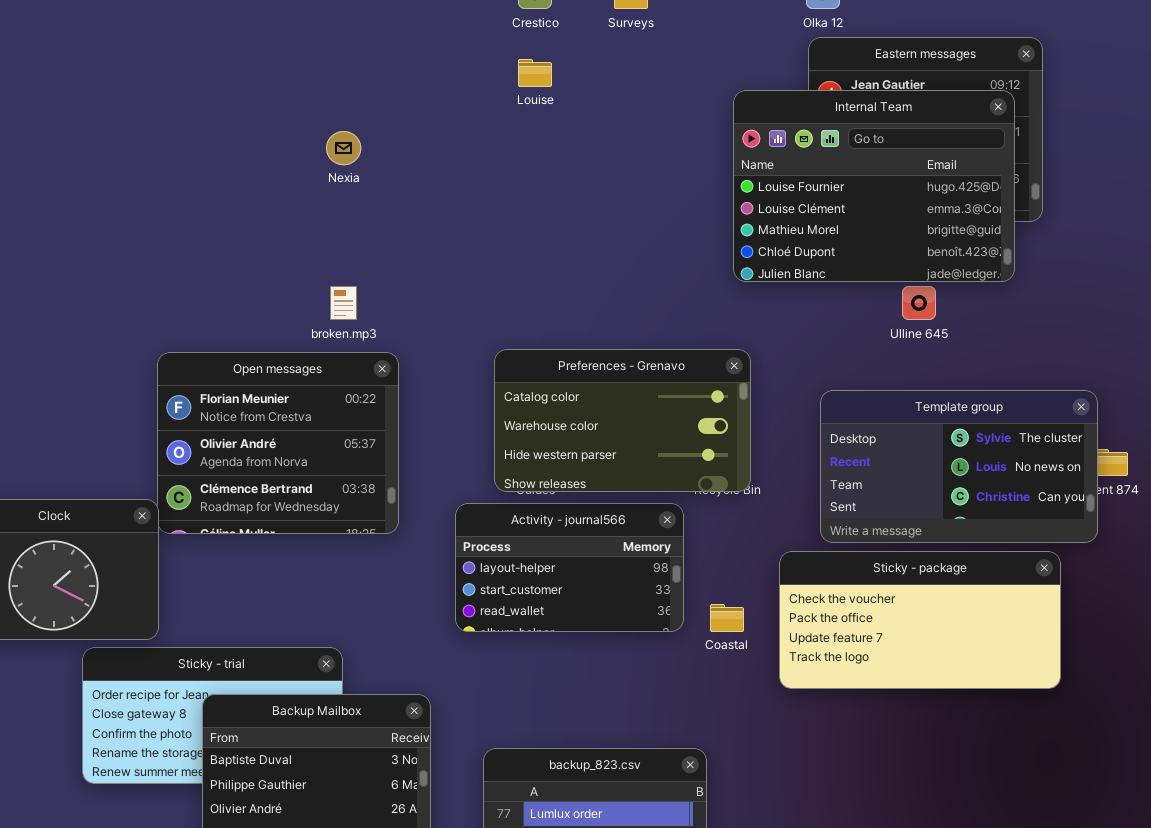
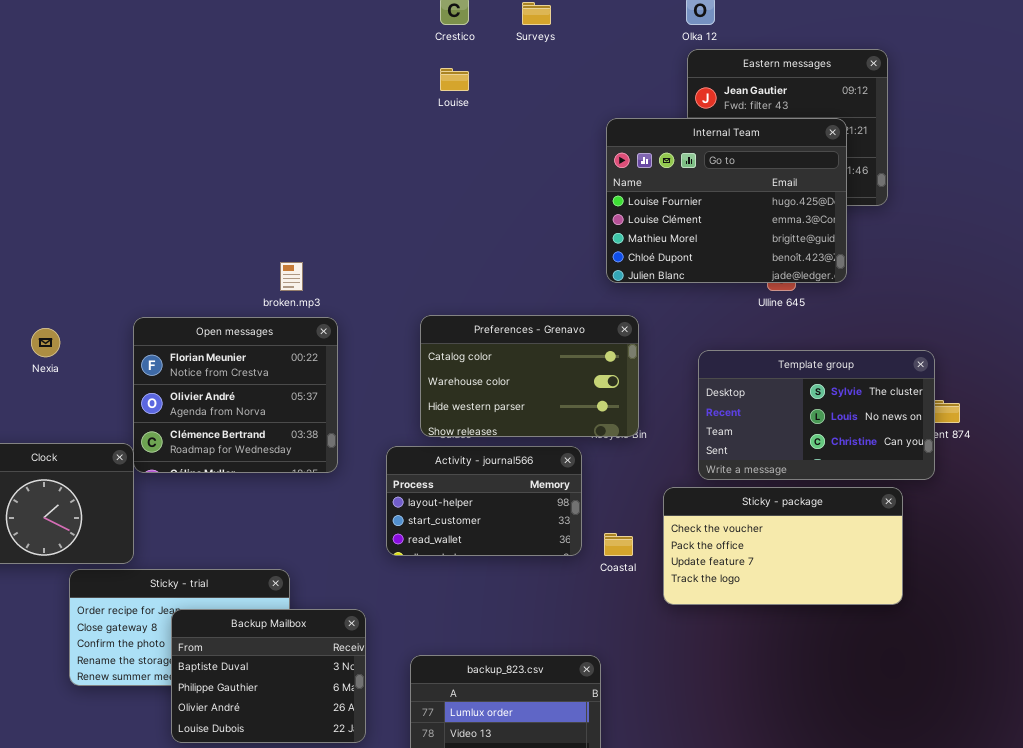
Internal Team: [733,90,1015,282] -> [606,118,847,283], moved
Nexia: [326,131,361,165] -> [31,328,60,357], moved

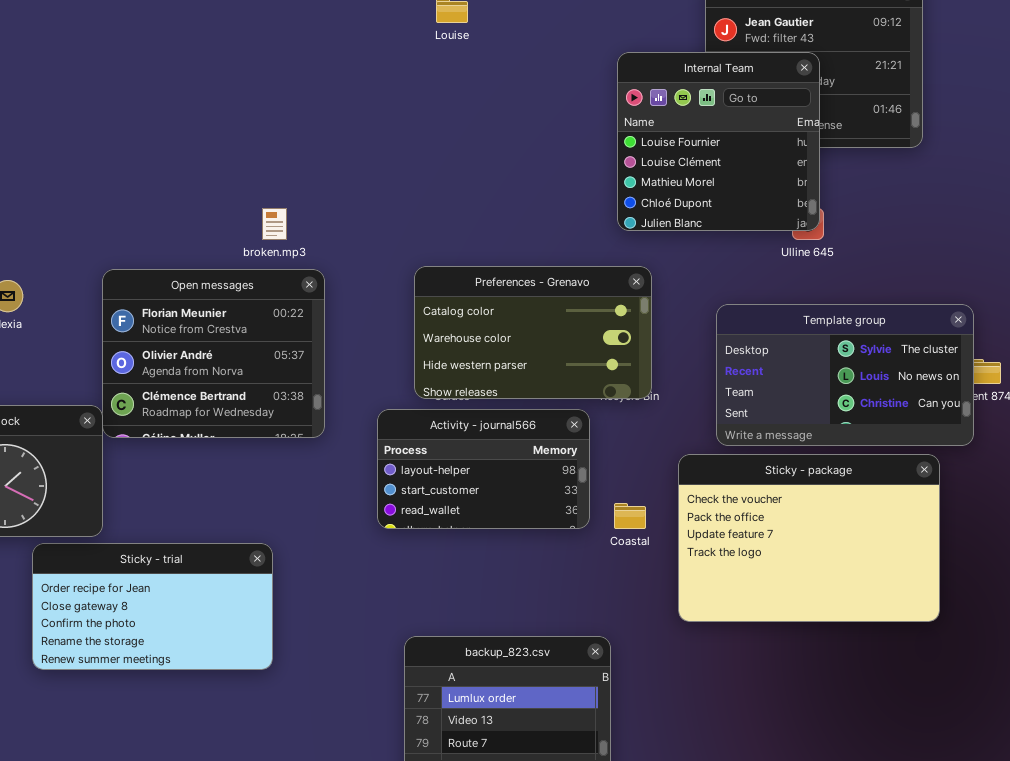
Internal Team: [606,118,847,283] -> [617,52,820,231], resized
Sticky - package: [663,487,903,605] -> [678,454,940,622], resized
Backup Mailbox: [171,609,366,743] -> none, closed

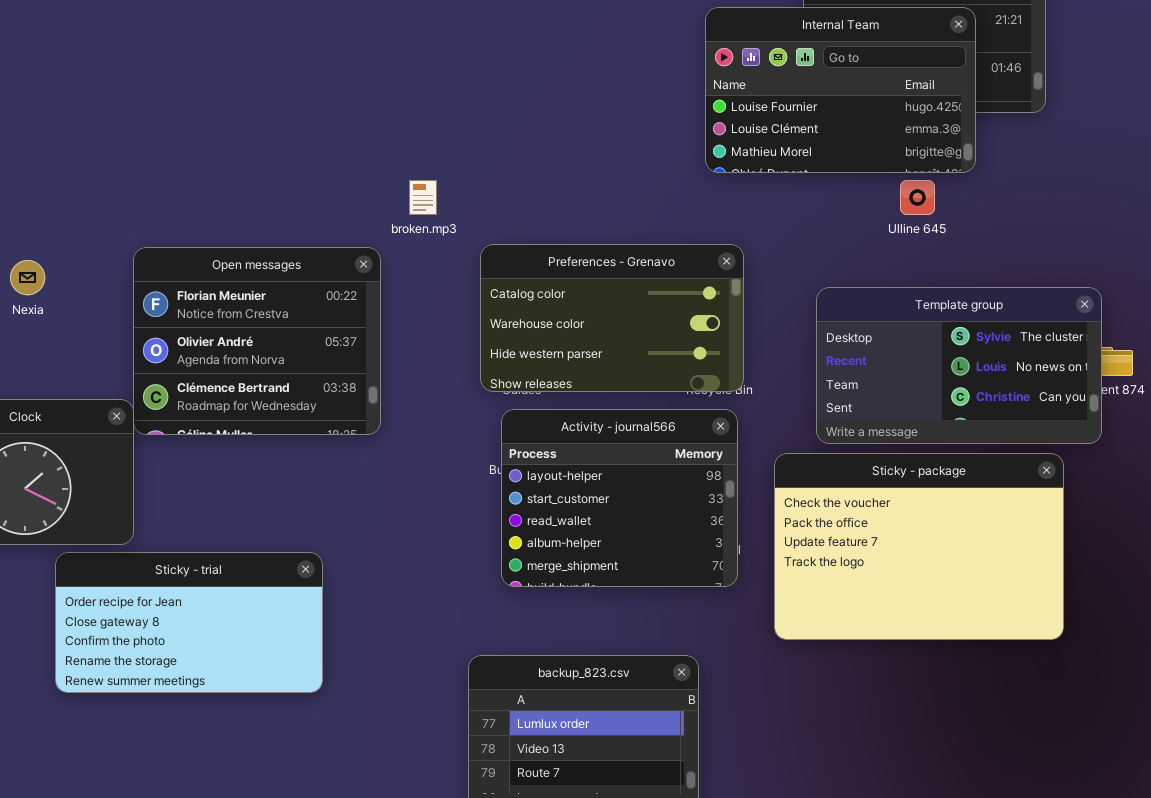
Internal Team: [617,52,820,231] -> [705,7,976,173], resized
broken.mp3: [262,208,287,240] -> [409,180,437,215], moved
Activity - journal566: [377,409,590,529] -> [501,409,738,587], moved, resized

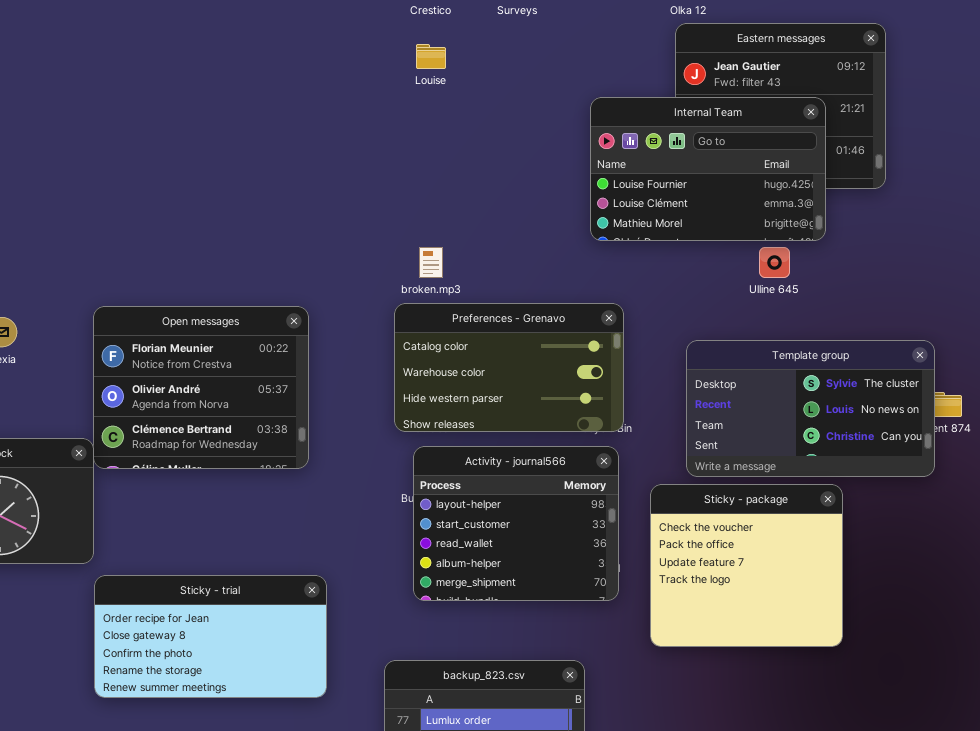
broken.mp3: [409,180,437,215] -> [419,247,443,278], moved
Sticky - package: [774,453,1064,640] -> [650,484,843,647], resized
Sticky - trial: [55,552,323,693] -> [94,575,327,698], moved

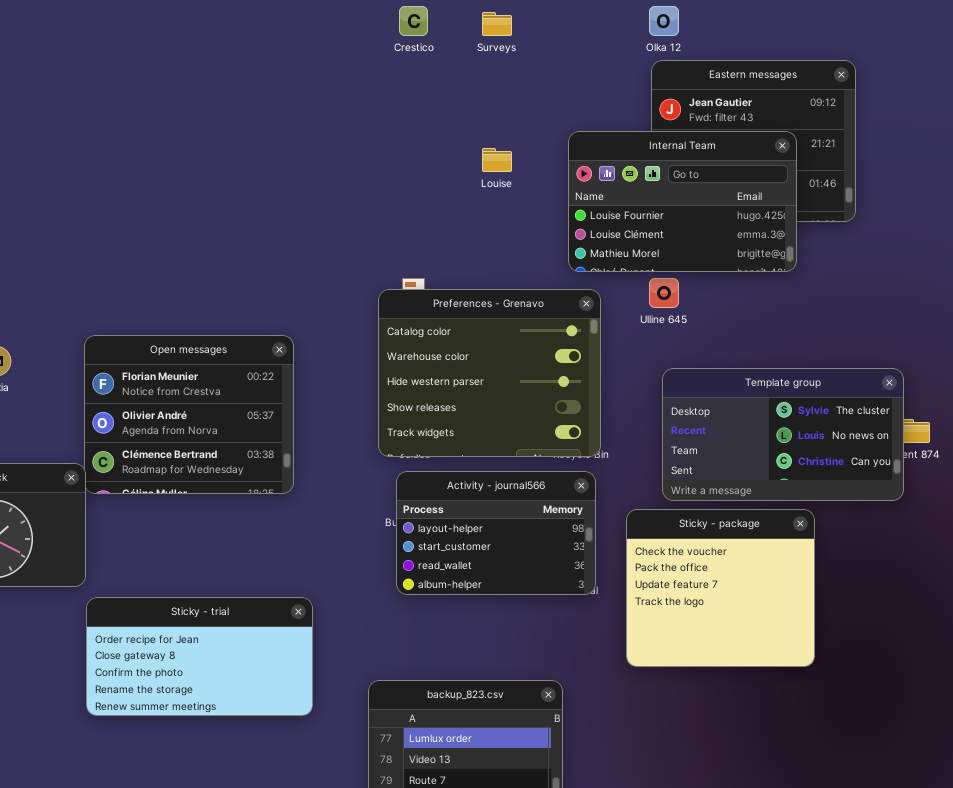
Louise: [416,44,446,69] -> [482,148,512,172], moved
Ulline 645: [759,247,790,278] -> [649,278,679,308], moved
Preferences - Grenavo: [394,303,624,432] -> [378,289,601,457], resized
Activity - journal566: [413,446,619,601] -> [396,471,596,595], resized

